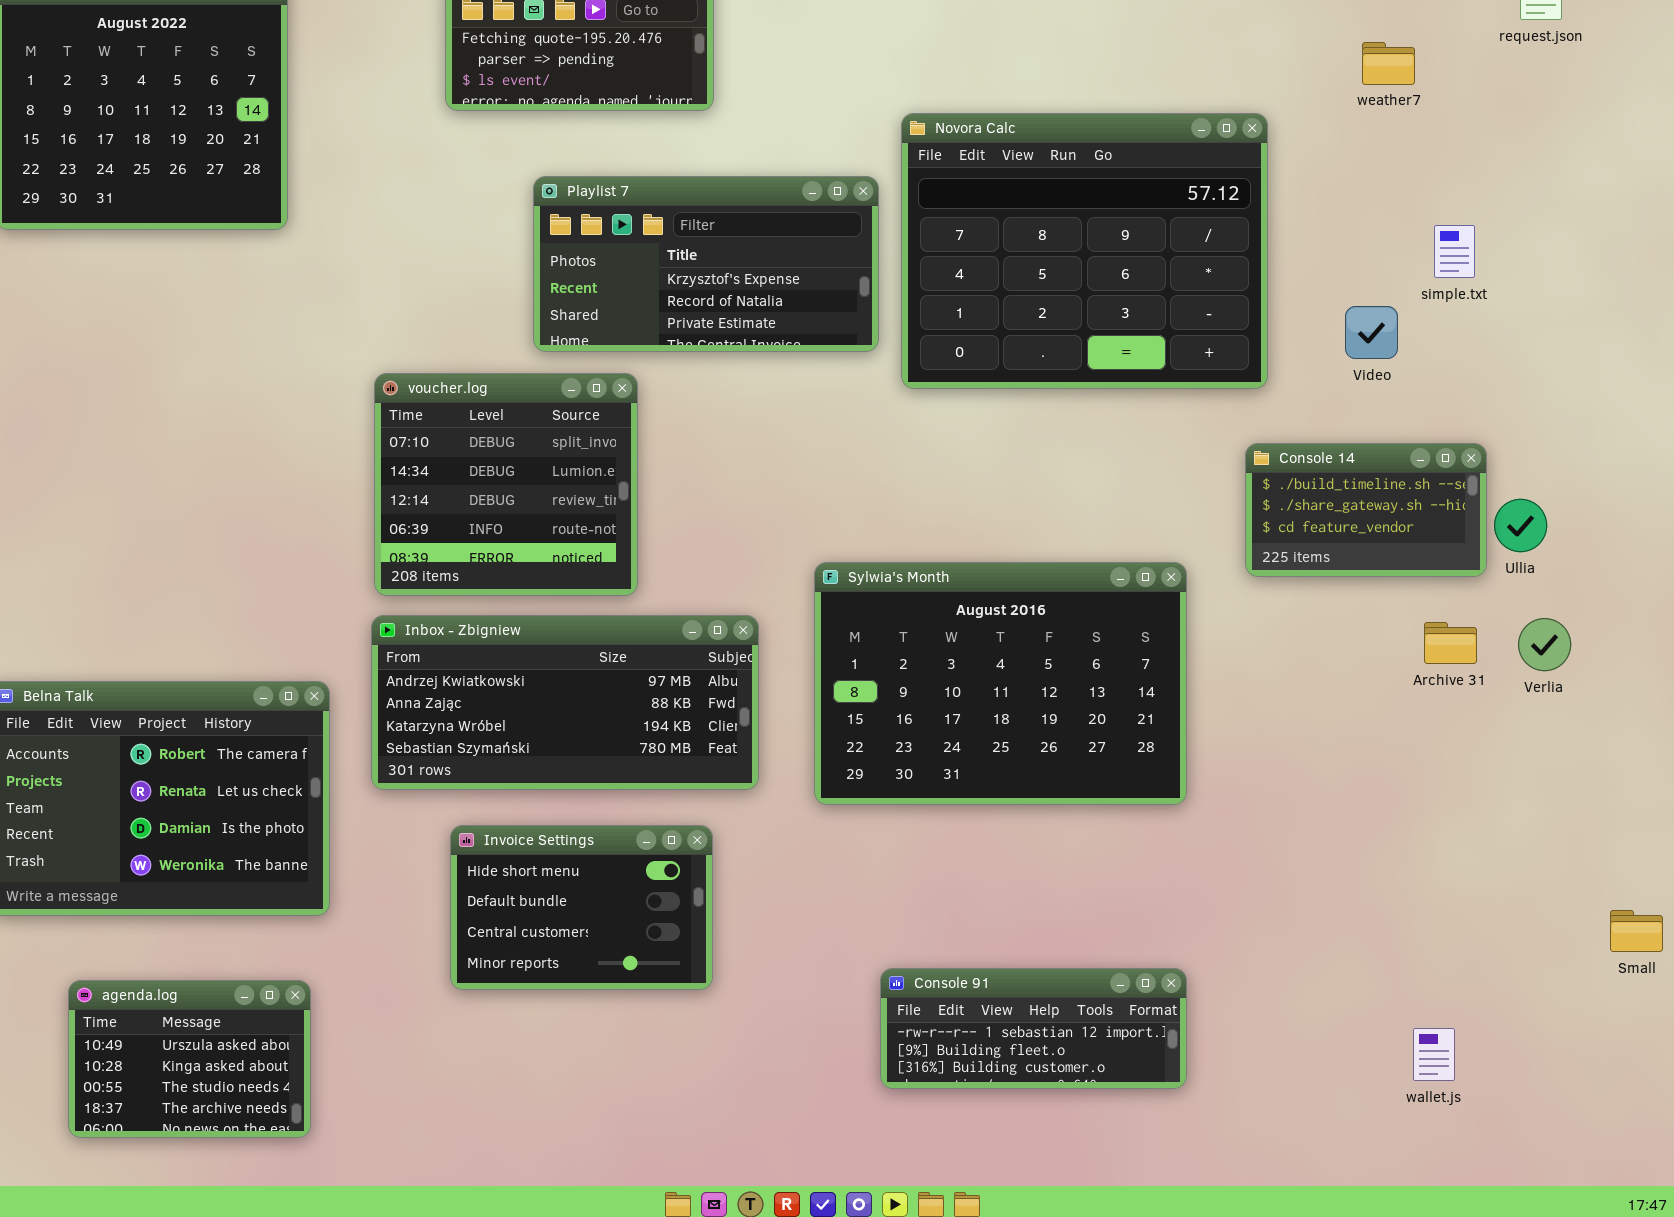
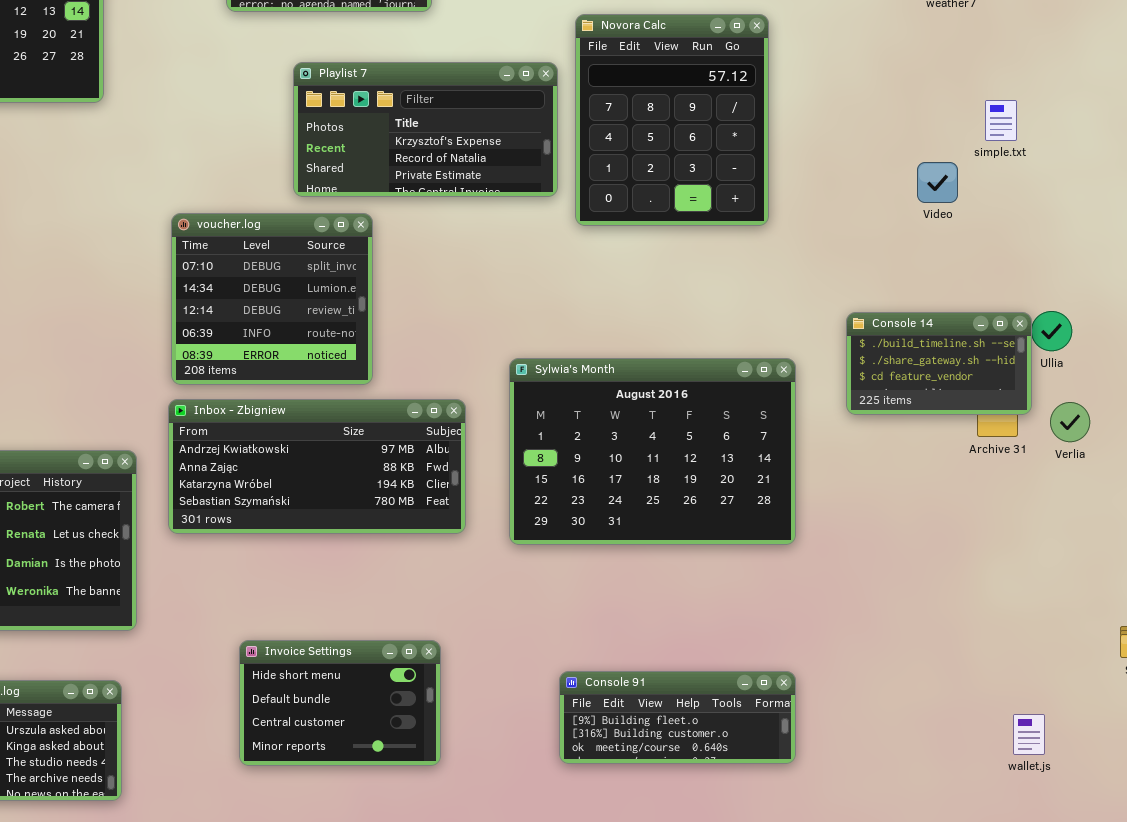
Novora Calc: [901,113,1268,389] -> [575,14,769,226], resized
Console 14: [1245,443,1487,577] -> [846,312,1032,415], moved
Invoice Settings: [450,825,713,990] -> [239,640,441,766], moved
Console 91: [880,968,1187,1089] -> [559,671,796,764], scrolled down 1 row
wallet.js: [1413,1028,1455,1081] -> [1013,714,1045,755], moved

